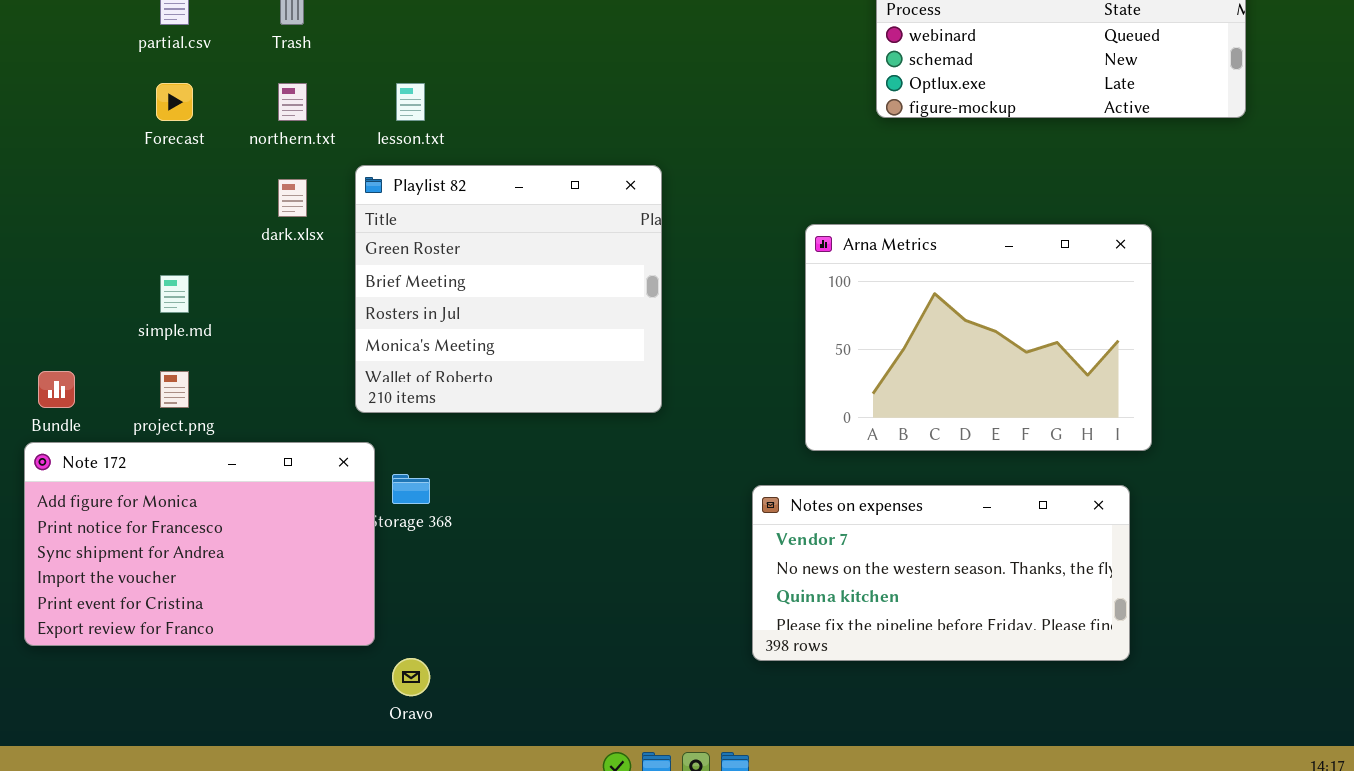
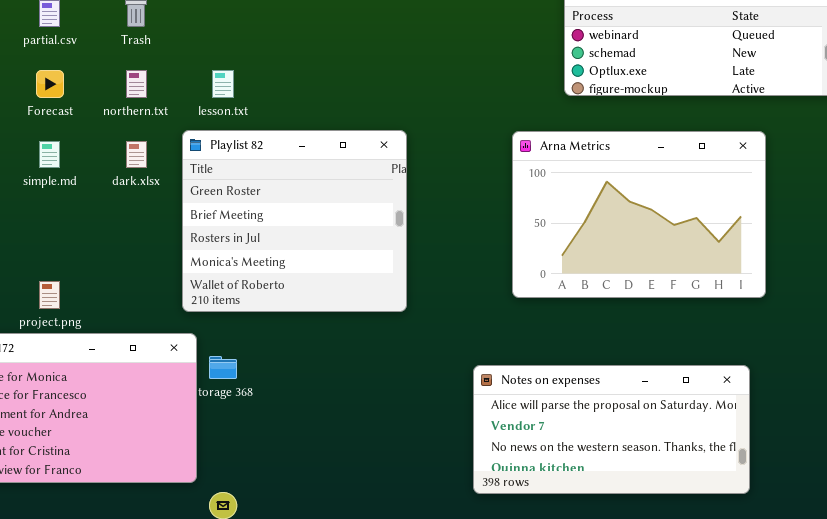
Arna Metrics: [805,224,1152,451] -> [512,131,766,298], moved
simple.md: [160,275,189,313] -> [39,141,60,168], moved
Notes on expenses: [752,485,1130,661] -> [473,365,750,494], scrolled up 1 row

